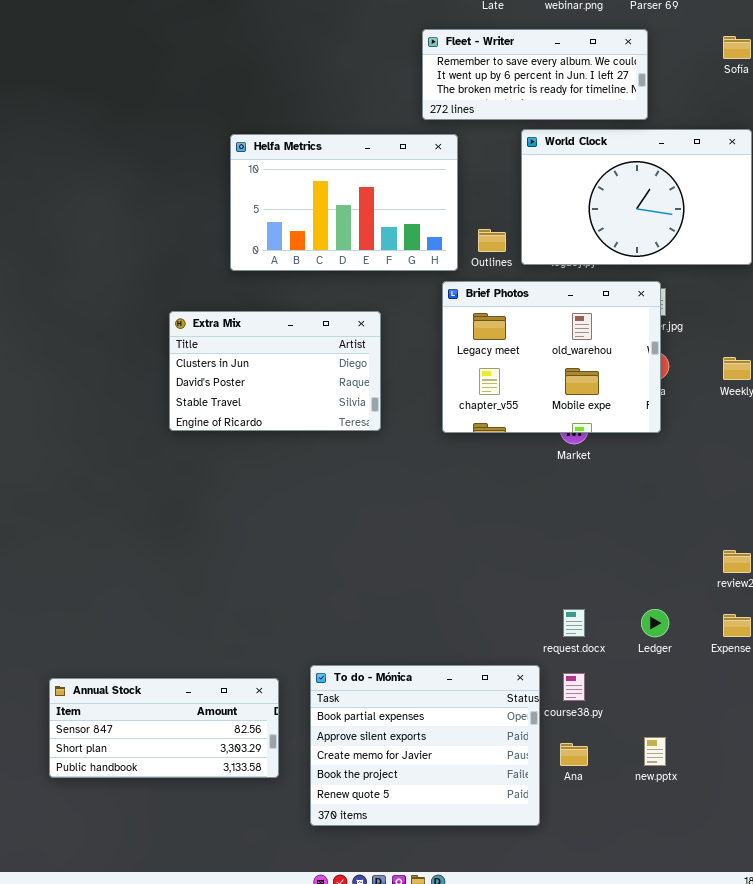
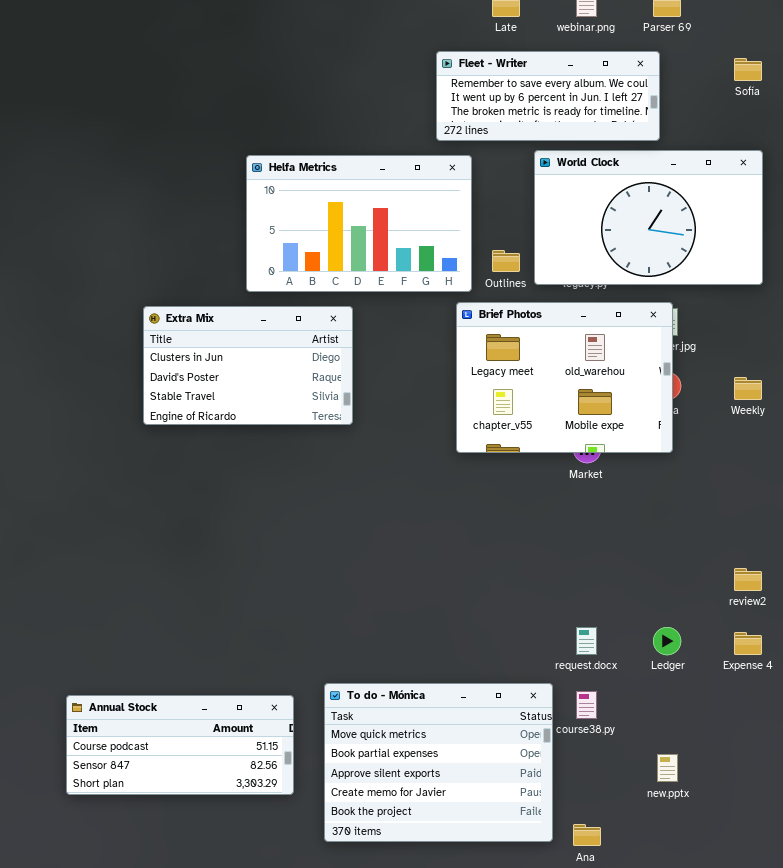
Extra Mix: [169,311,381,431] -> [143,306,353,425], moved
To do - Mónica: [310,665,540,826] -> [324,683,553,842], scrolled up 1 row
Annual Stock: [49,678,279,778] -> [66,695,294,795], scrolled up 1 row
Ana: [560,743,588,766] -> [573,824,601,846], moved

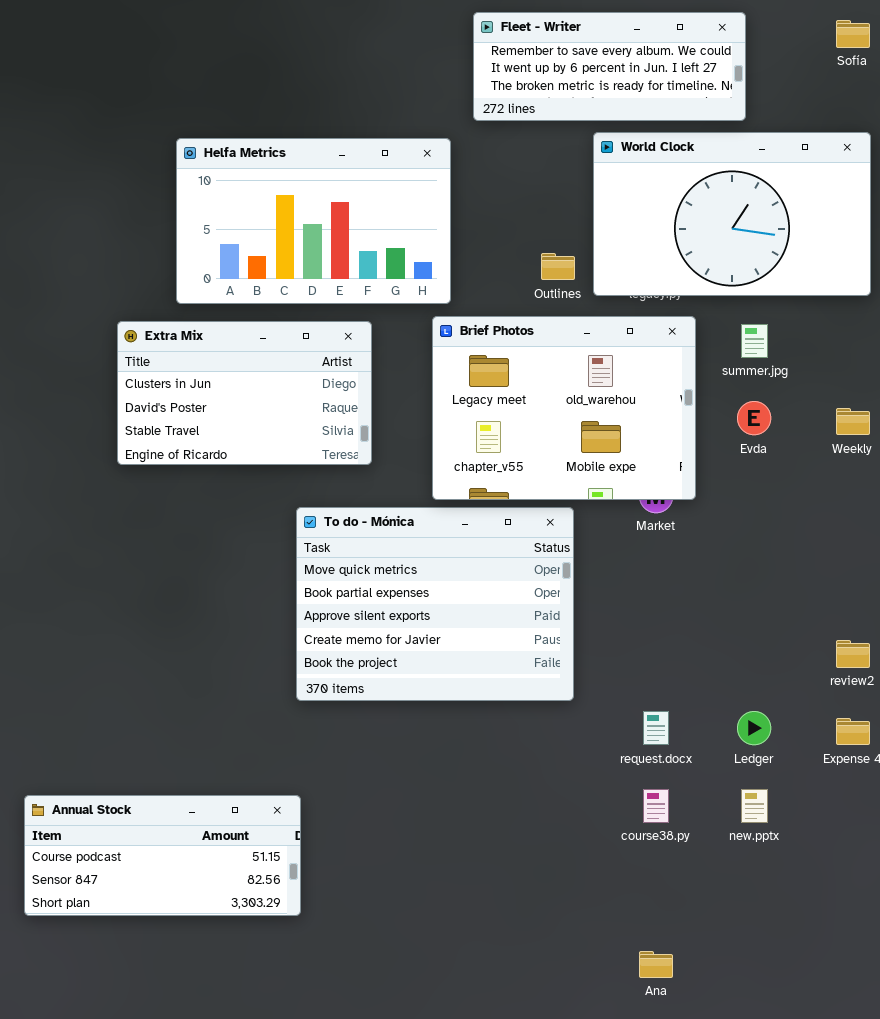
Helfa Metrics: [246,155,472,292] -> [176,138,451,304], moved
Brief Photos: [456,302,673,453] -> [432,316,696,500], moved
To do - Mónica: [324,683,553,842] -> [296,507,574,701], moved
new.pptx: [657,754,678,782] -> [741,789,768,823], moved

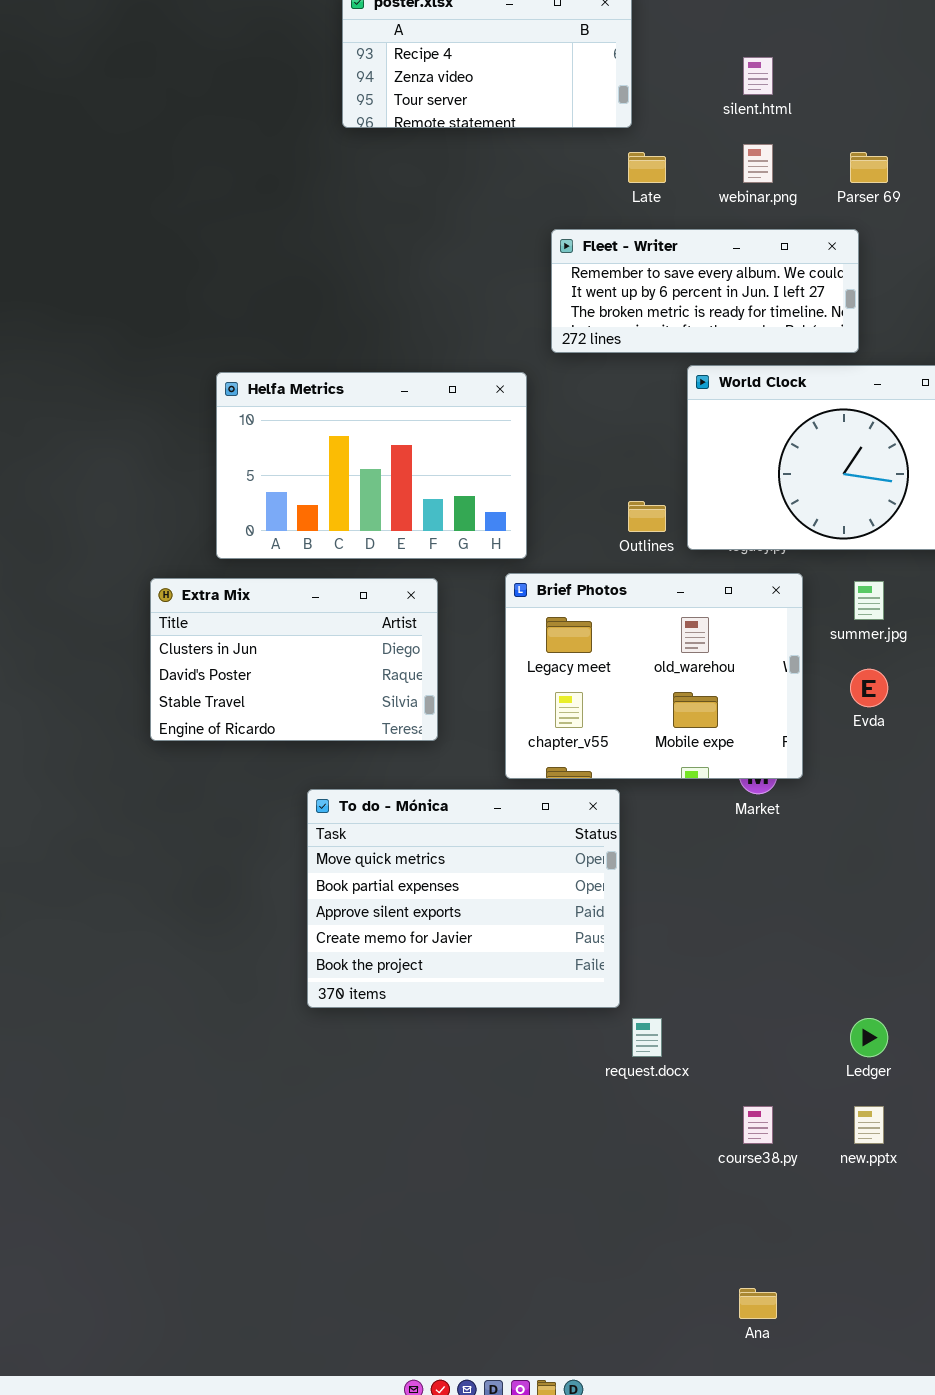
To do - Mónica: [296,507,574,701] -> [307,789,620,1008], moved
request.docx: [643,711,669,745] -> [632,1018,662,1057], moved
Annual Stock: [24,795,301,916] -> none, closed

